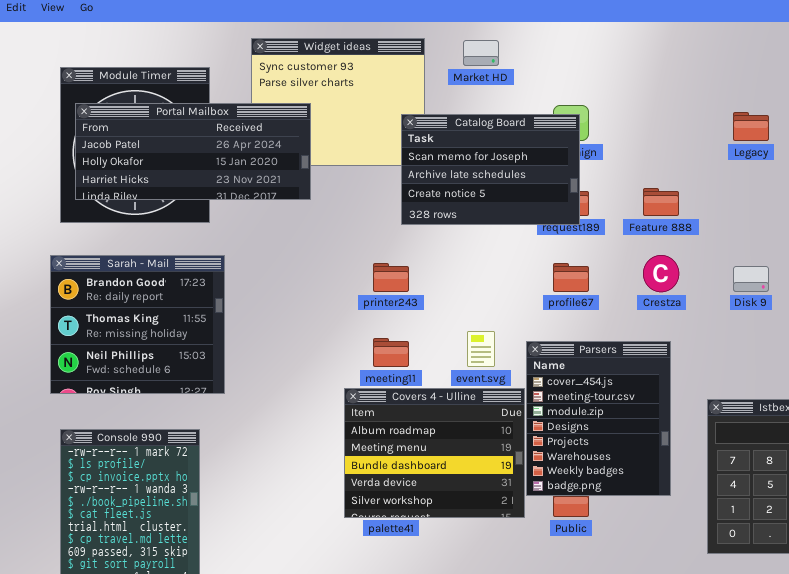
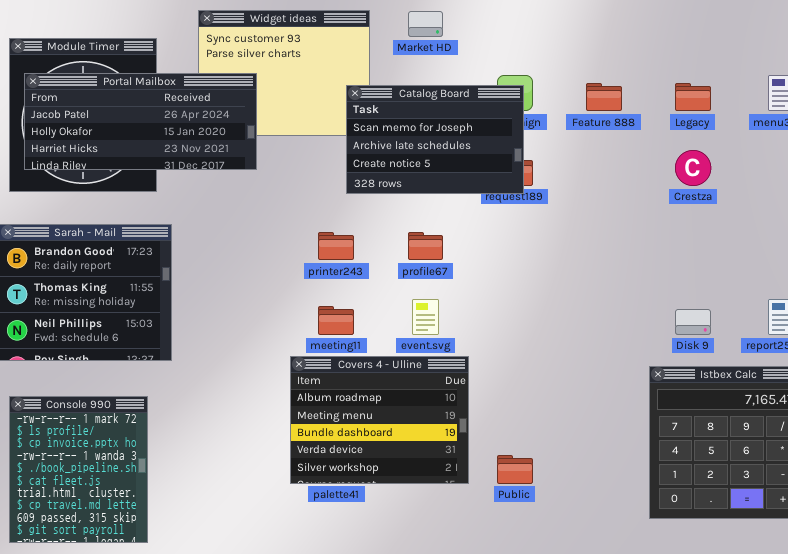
Feature 888: [643,188,679,216] -> [586,83,622,111], moved
Crestza: [643,255,679,292] -> [675,150,711,186], moved
profile67: [553,263,589,292] -> [408,232,443,260], moved
Disk 9: [733,266,769,292] -> [675,309,711,335], moved
Parsers: [526,341,671,496] -> none, closed

